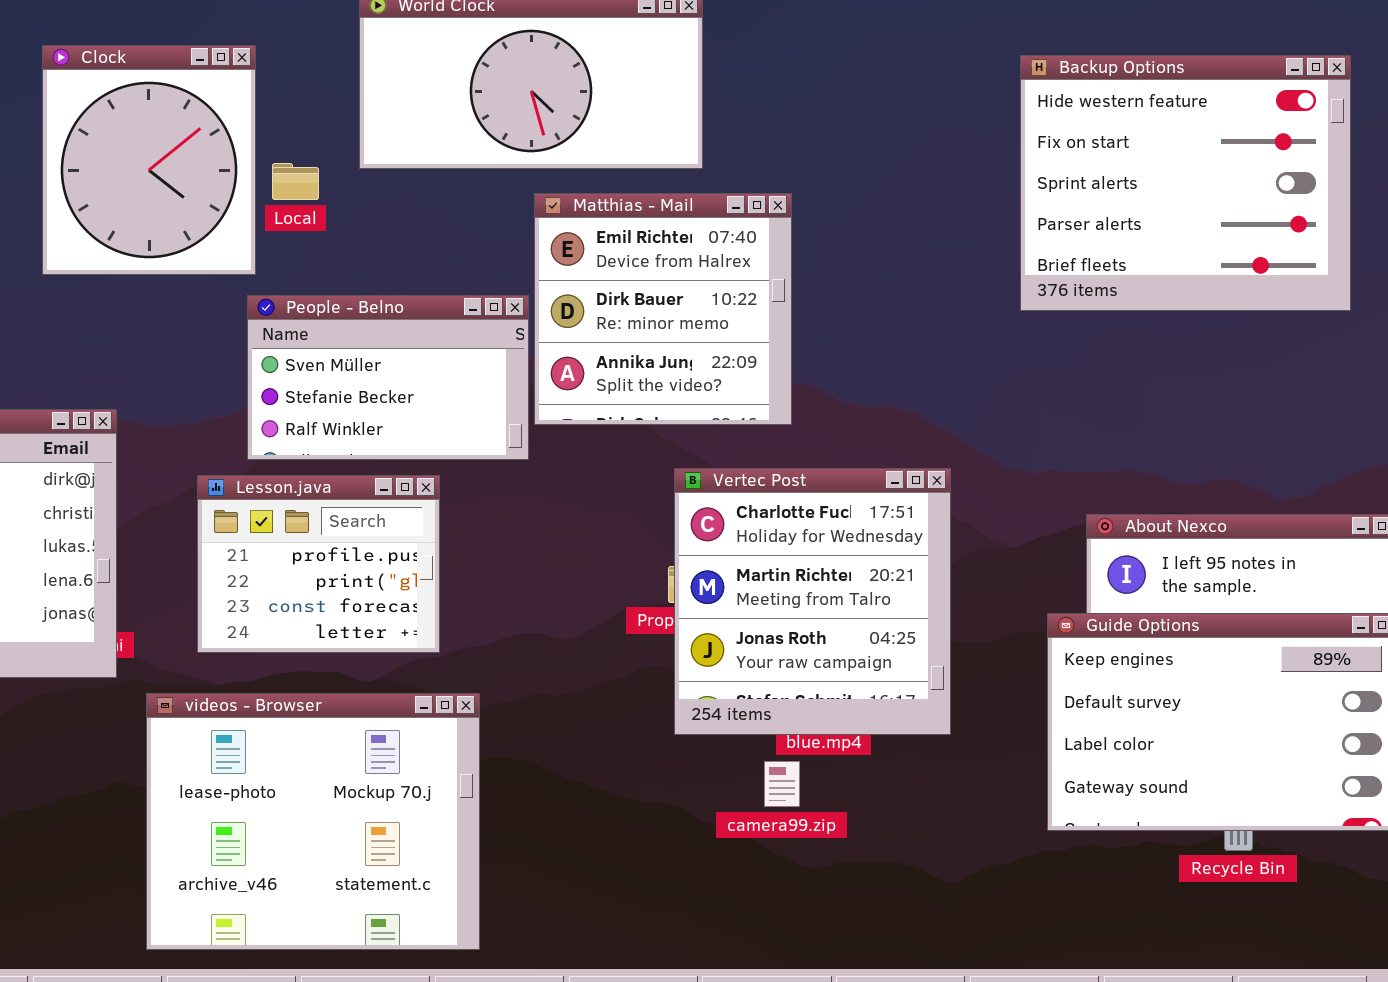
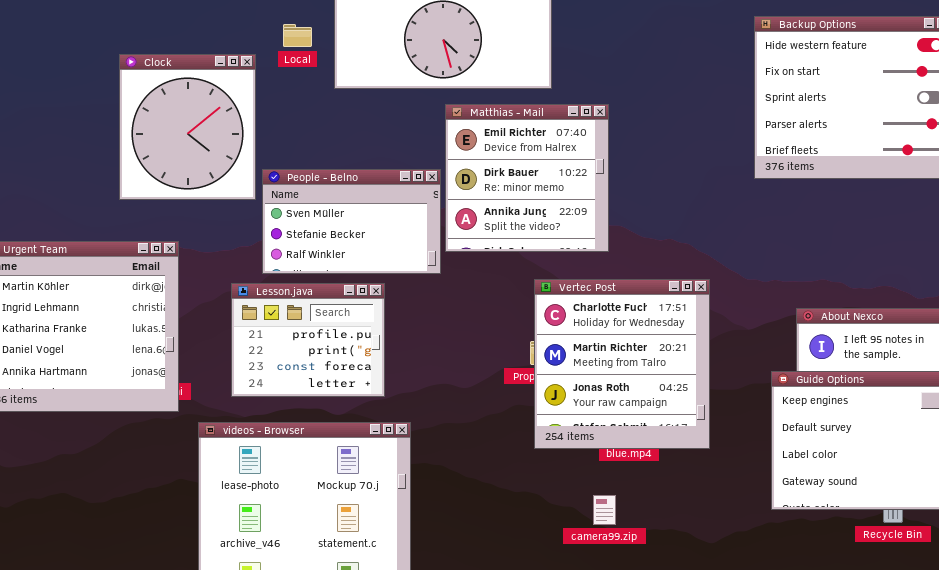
Clock: [42,45,256,275] -> [119,54,256,200], moved
Local: [272,163,319,200] -> [283,24,312,47], moved
camera99.zip: [764,761,800,807] -> [593,495,616,525], moved

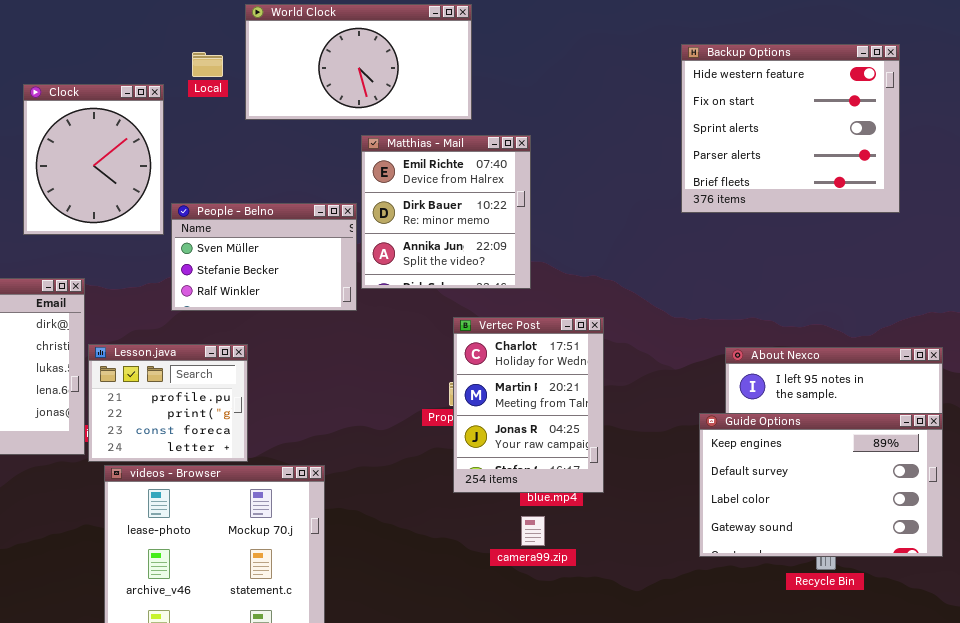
Vertec Post: [534,279,710,449] -> [453,317,604,493], resized
Lesson.java: [231,283,385,397] -> [88,344,248,462], moved
camera99.zip: [593,495,616,525] -> [521,516,545,546], moved

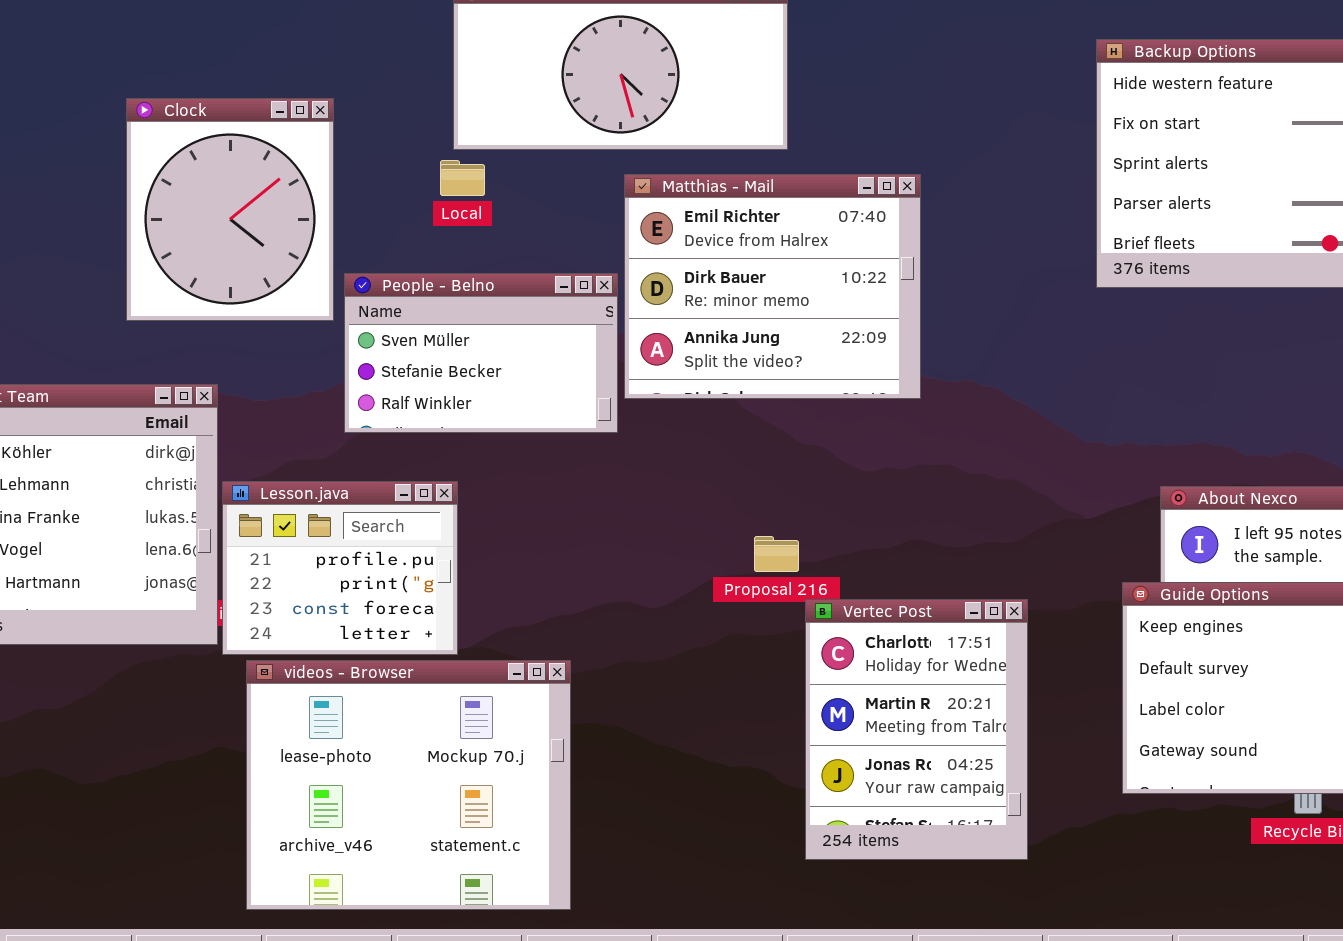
Local: [192,52,223,77] -> [440,160,485,196], moved
Matthias - Mail: [361,135,531,289] -> [624,174,921,399], resized
Vertec Post: [453,317,604,493] -> [805,599,1028,860], moved

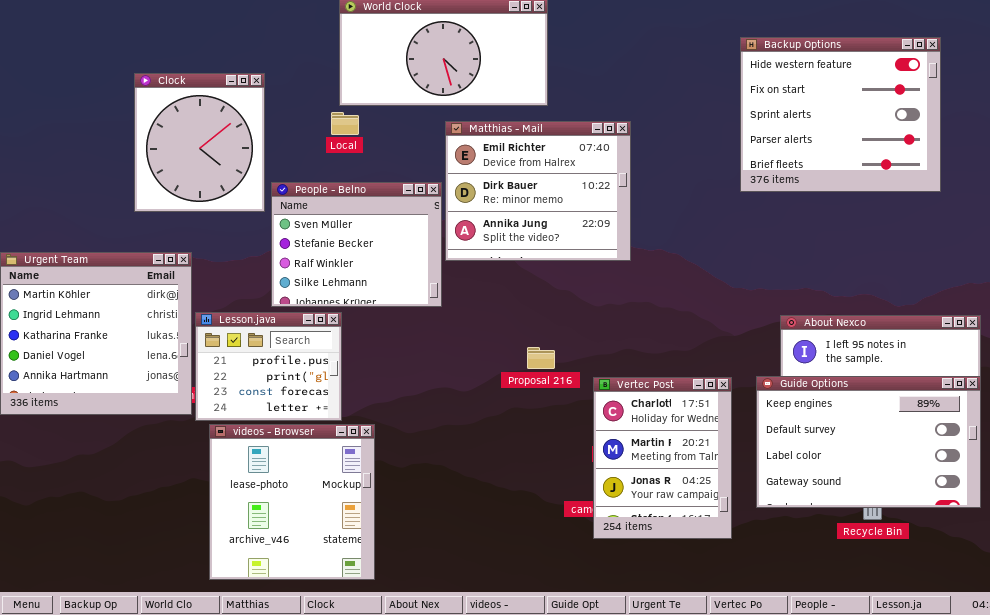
People - Belno: [344,273,618,433] -> [271,182,442,307], resized
Vertec Post: [805,599,1028,860] -> [593,377,732,539], moved
videos - Browser: [246,660,571,910] -> [209,424,375,580], resized

